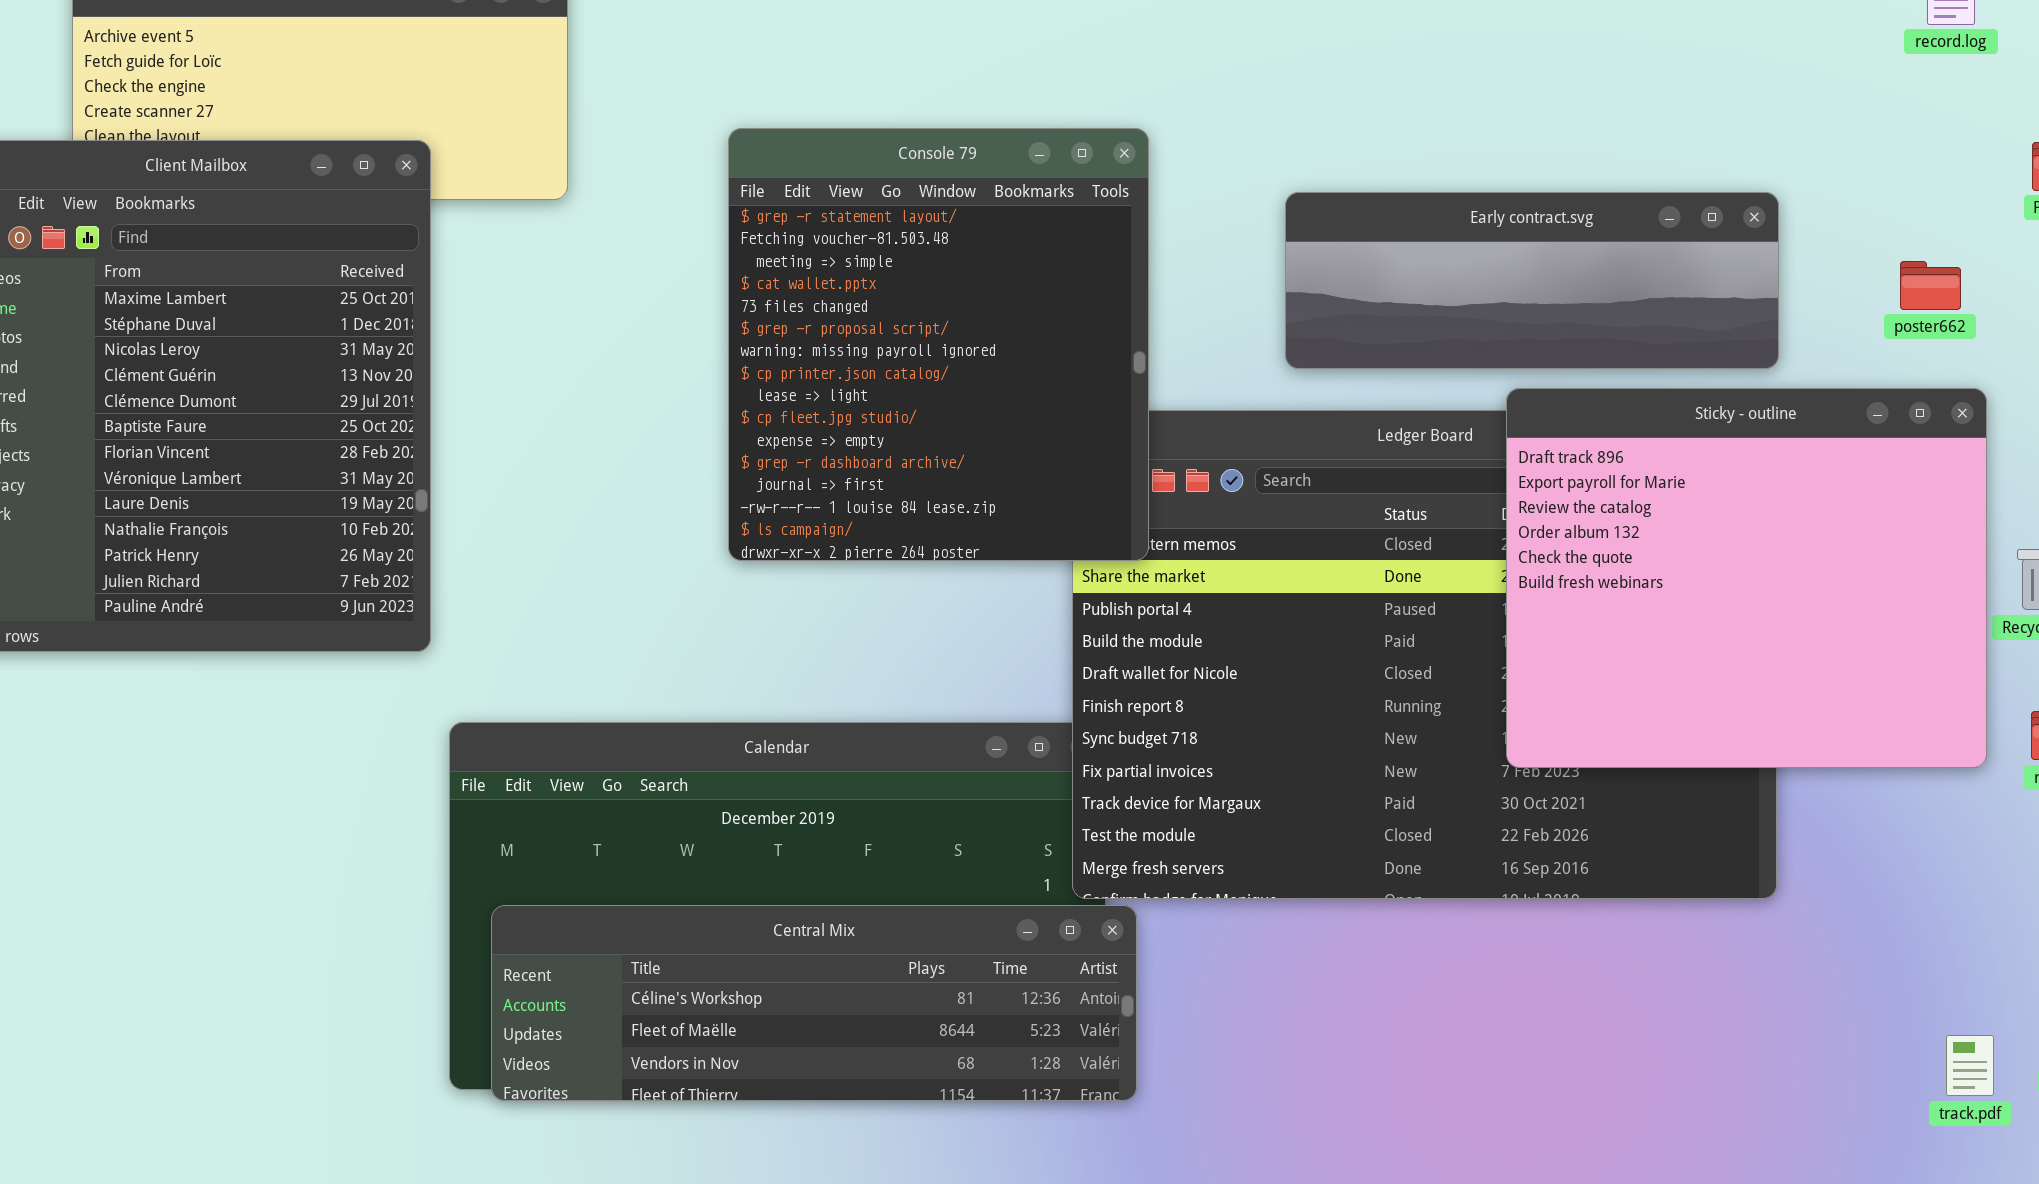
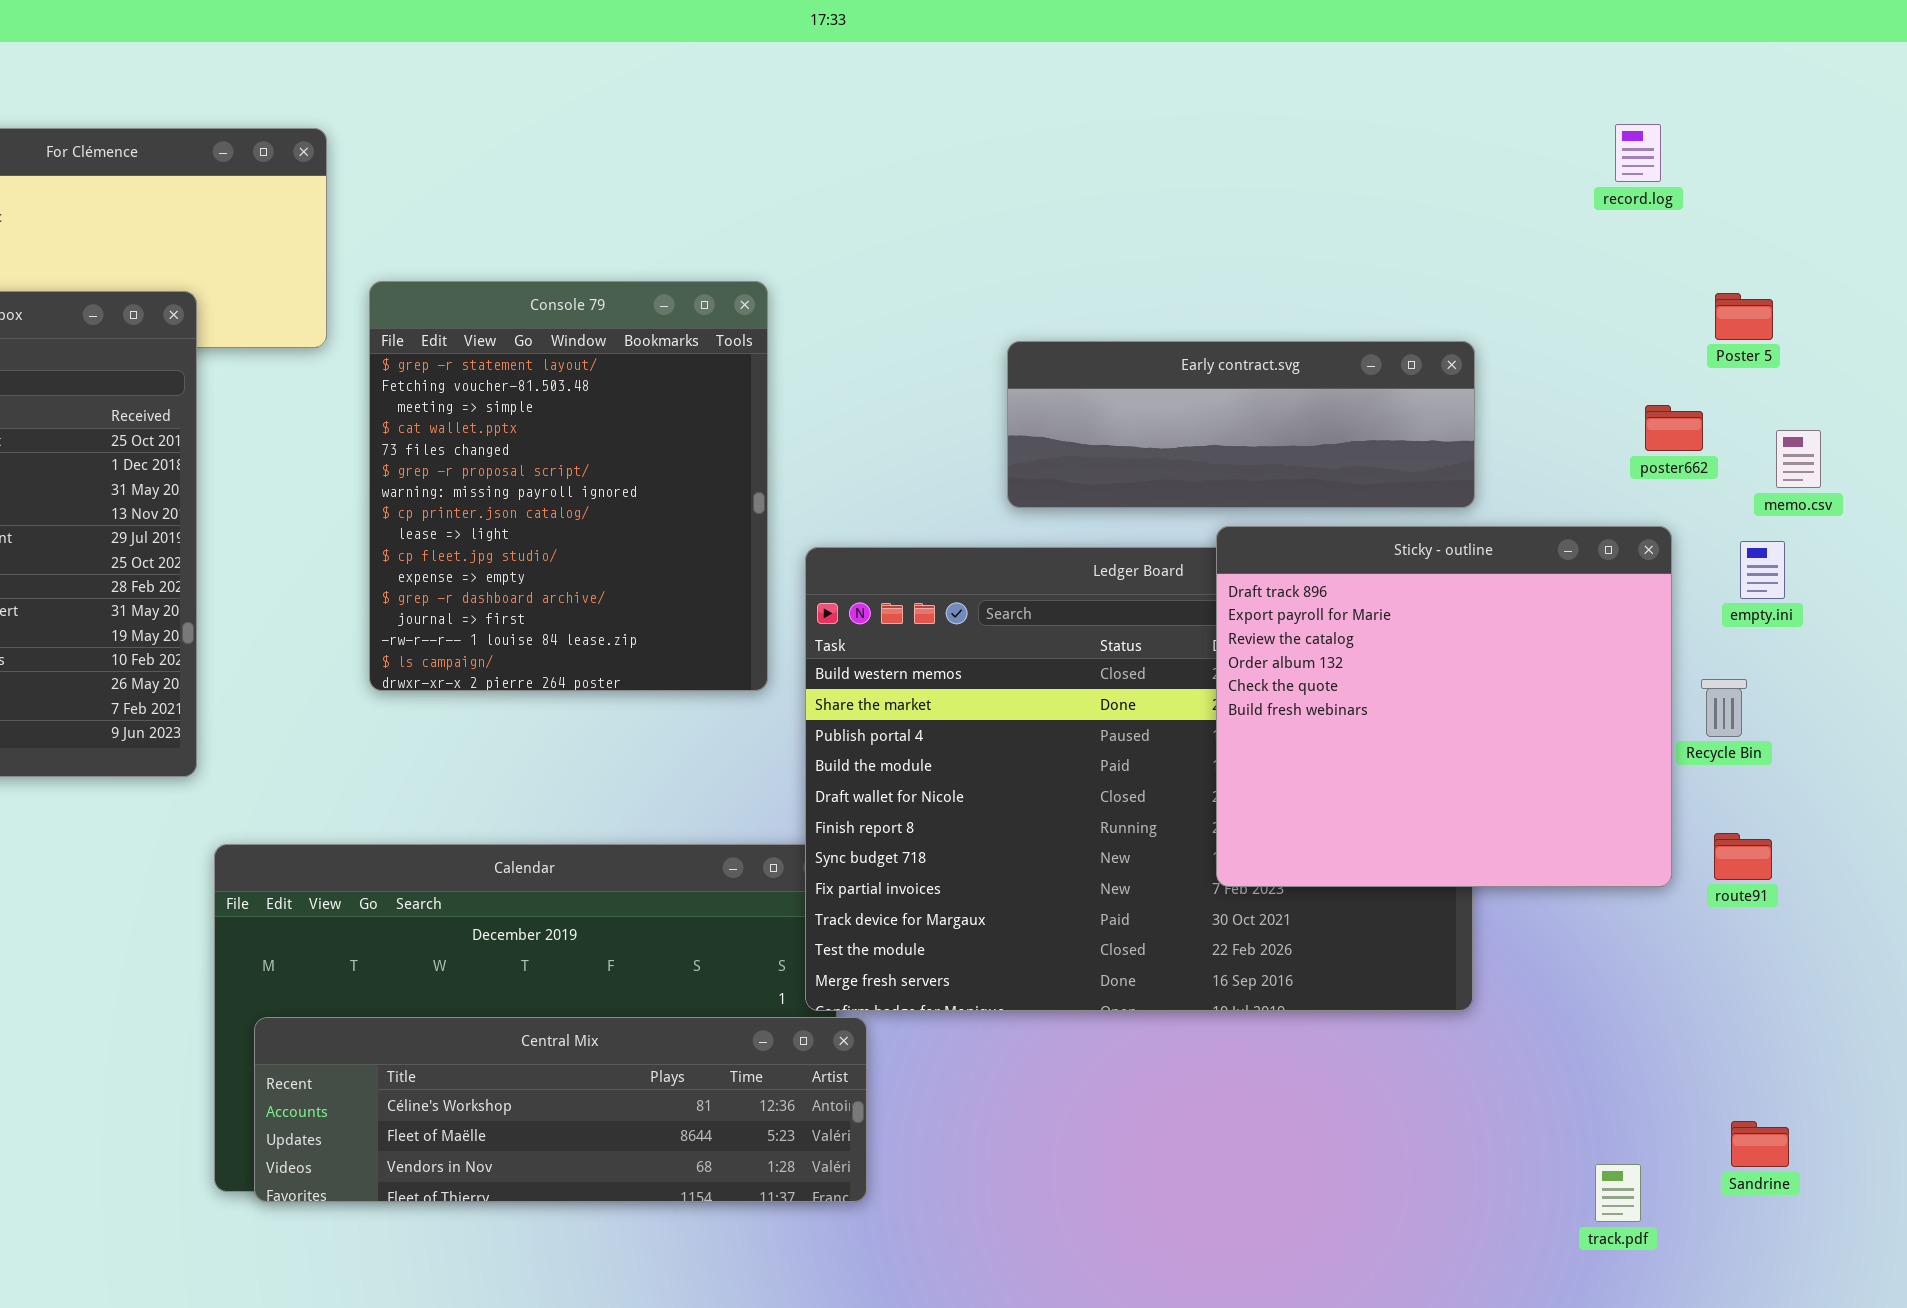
Console 79: [728,128,1149,561] -> [369,281,768,691], moved
poster662: [1900,261,1961,310] -> [1645,405,1703,451], moved
track.pdf: [1946,1035,1994,1096] -> [1595,1164,1641,1222], moved

